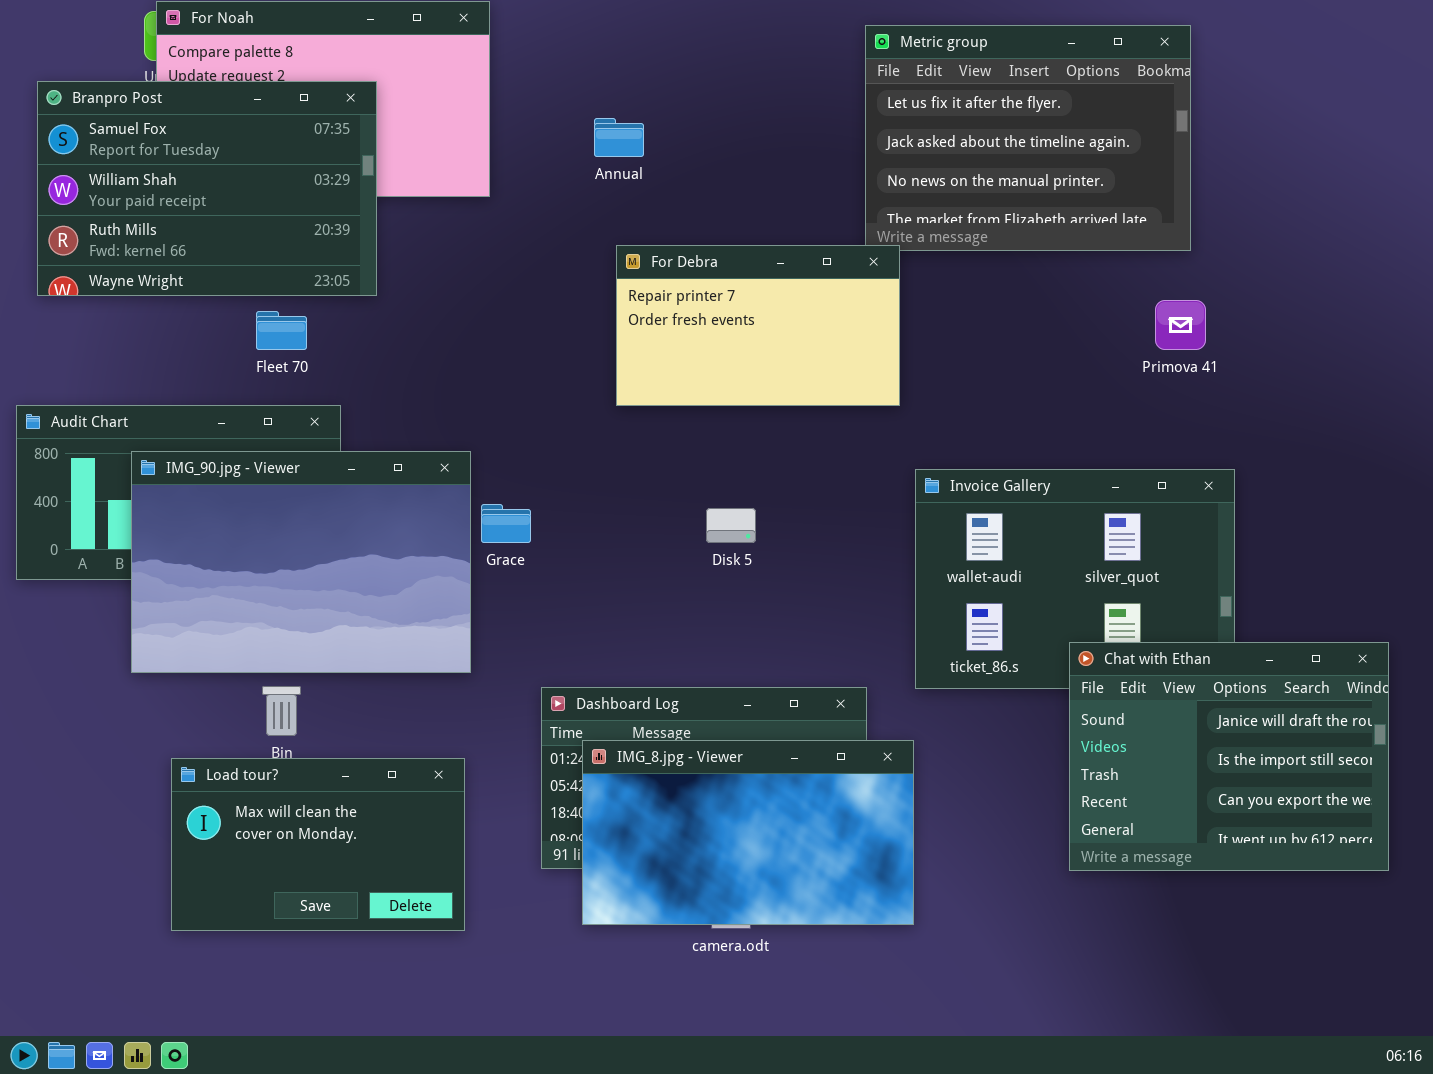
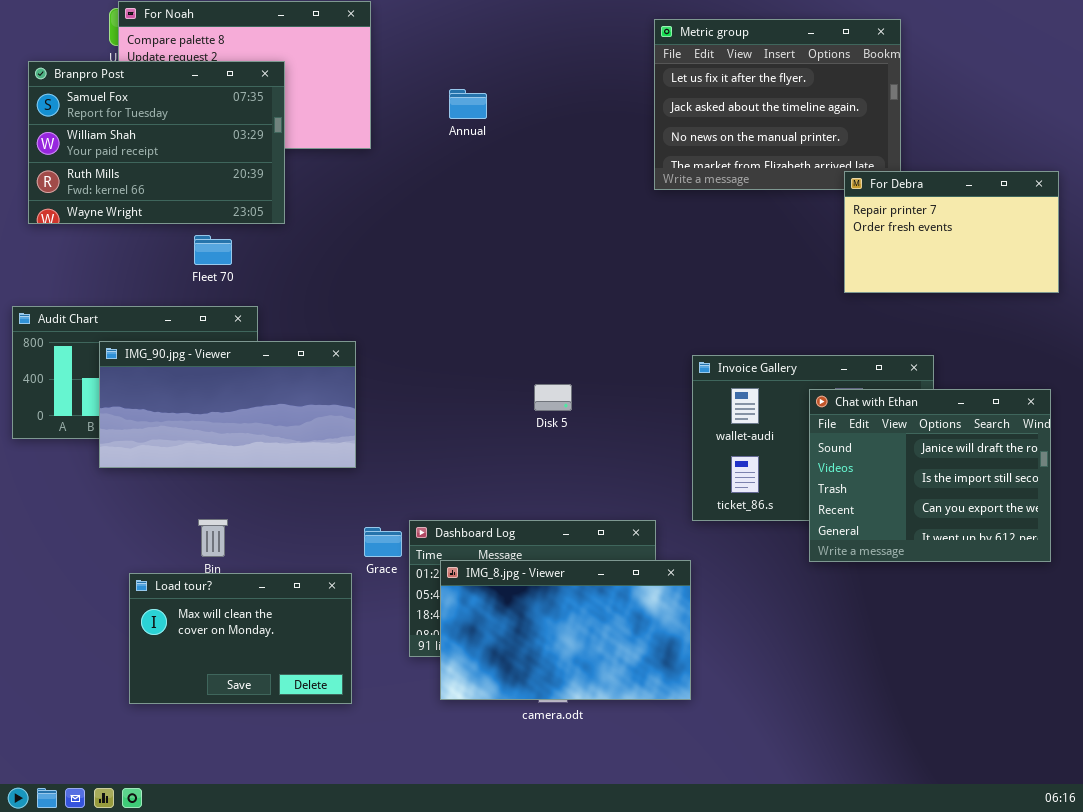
For Debra: [616,245,900,406] -> [844,171,1059,293], moved
IMG_90.jpg - Viewer: [131,451,471,673] -> [99,341,356,468], resized
Grace: [481,504,531,543] -> [364,527,402,557], moved
Chat with Ethan: [1069,642,1389,871] -> [809,389,1051,562], moved

